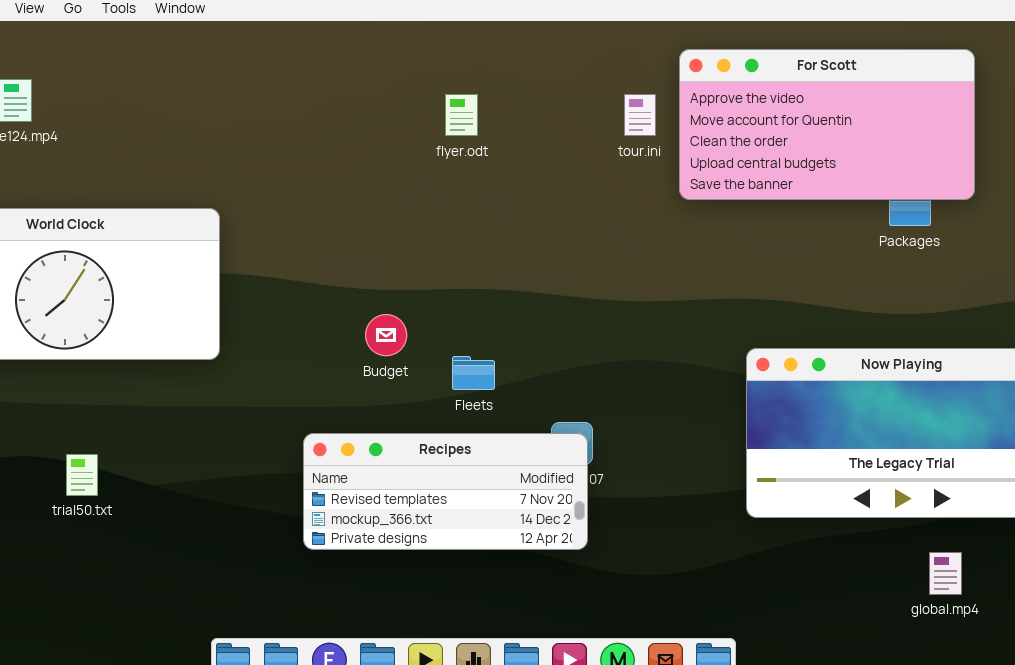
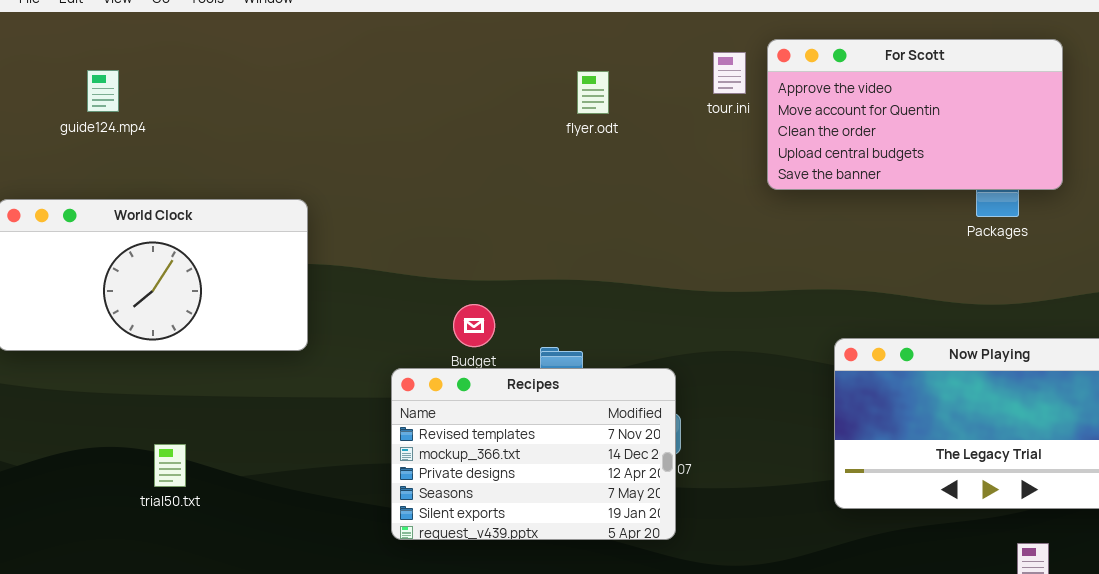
flyer.odt: [445,94,478,136] -> [577,71,609,114], moved
tour.ini: [624,94,656,136] -> [713,52,746,94], moved
Recipes: [303,433,588,550] -> [391,368,676,540], resized

